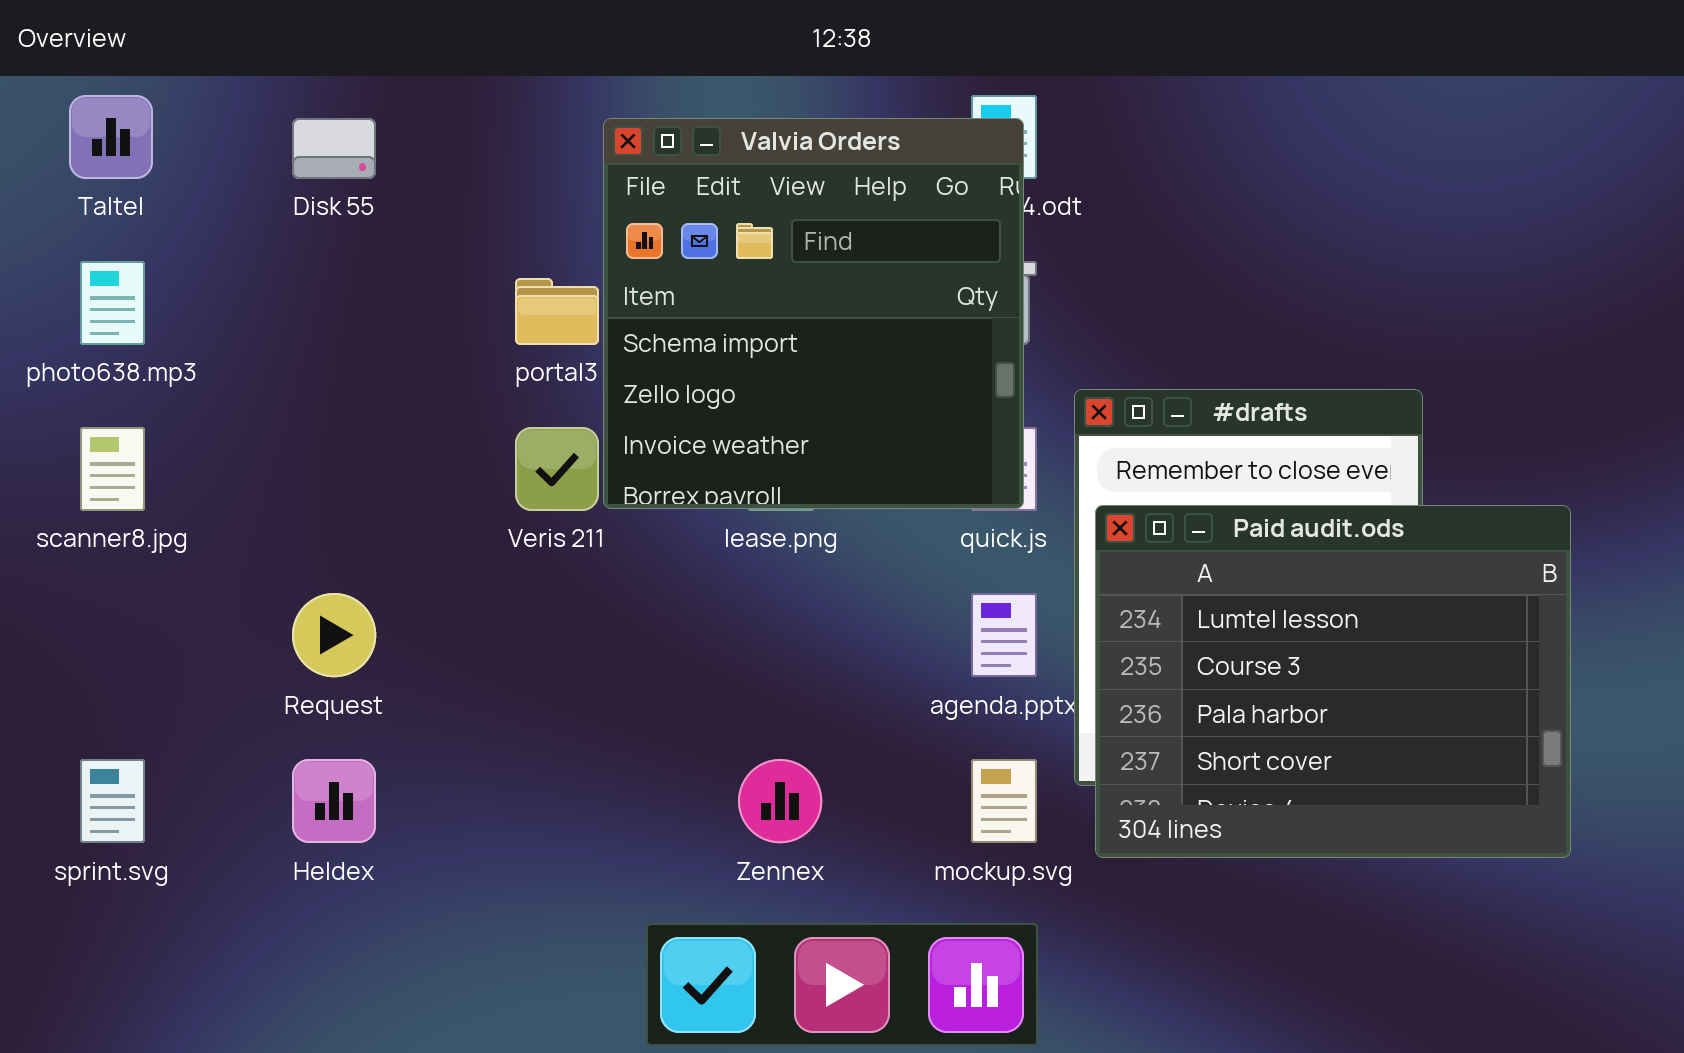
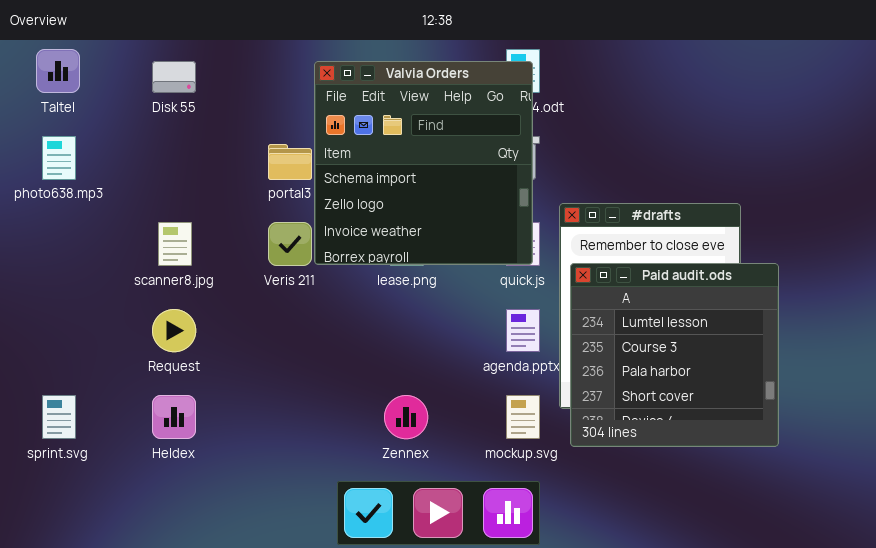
scanner8.jpg: [80,427,145,511] -> [158,222,192,266], moved
Paid audit.ods: [1095,505,1571,858] -> [570,263,779,447], resized

